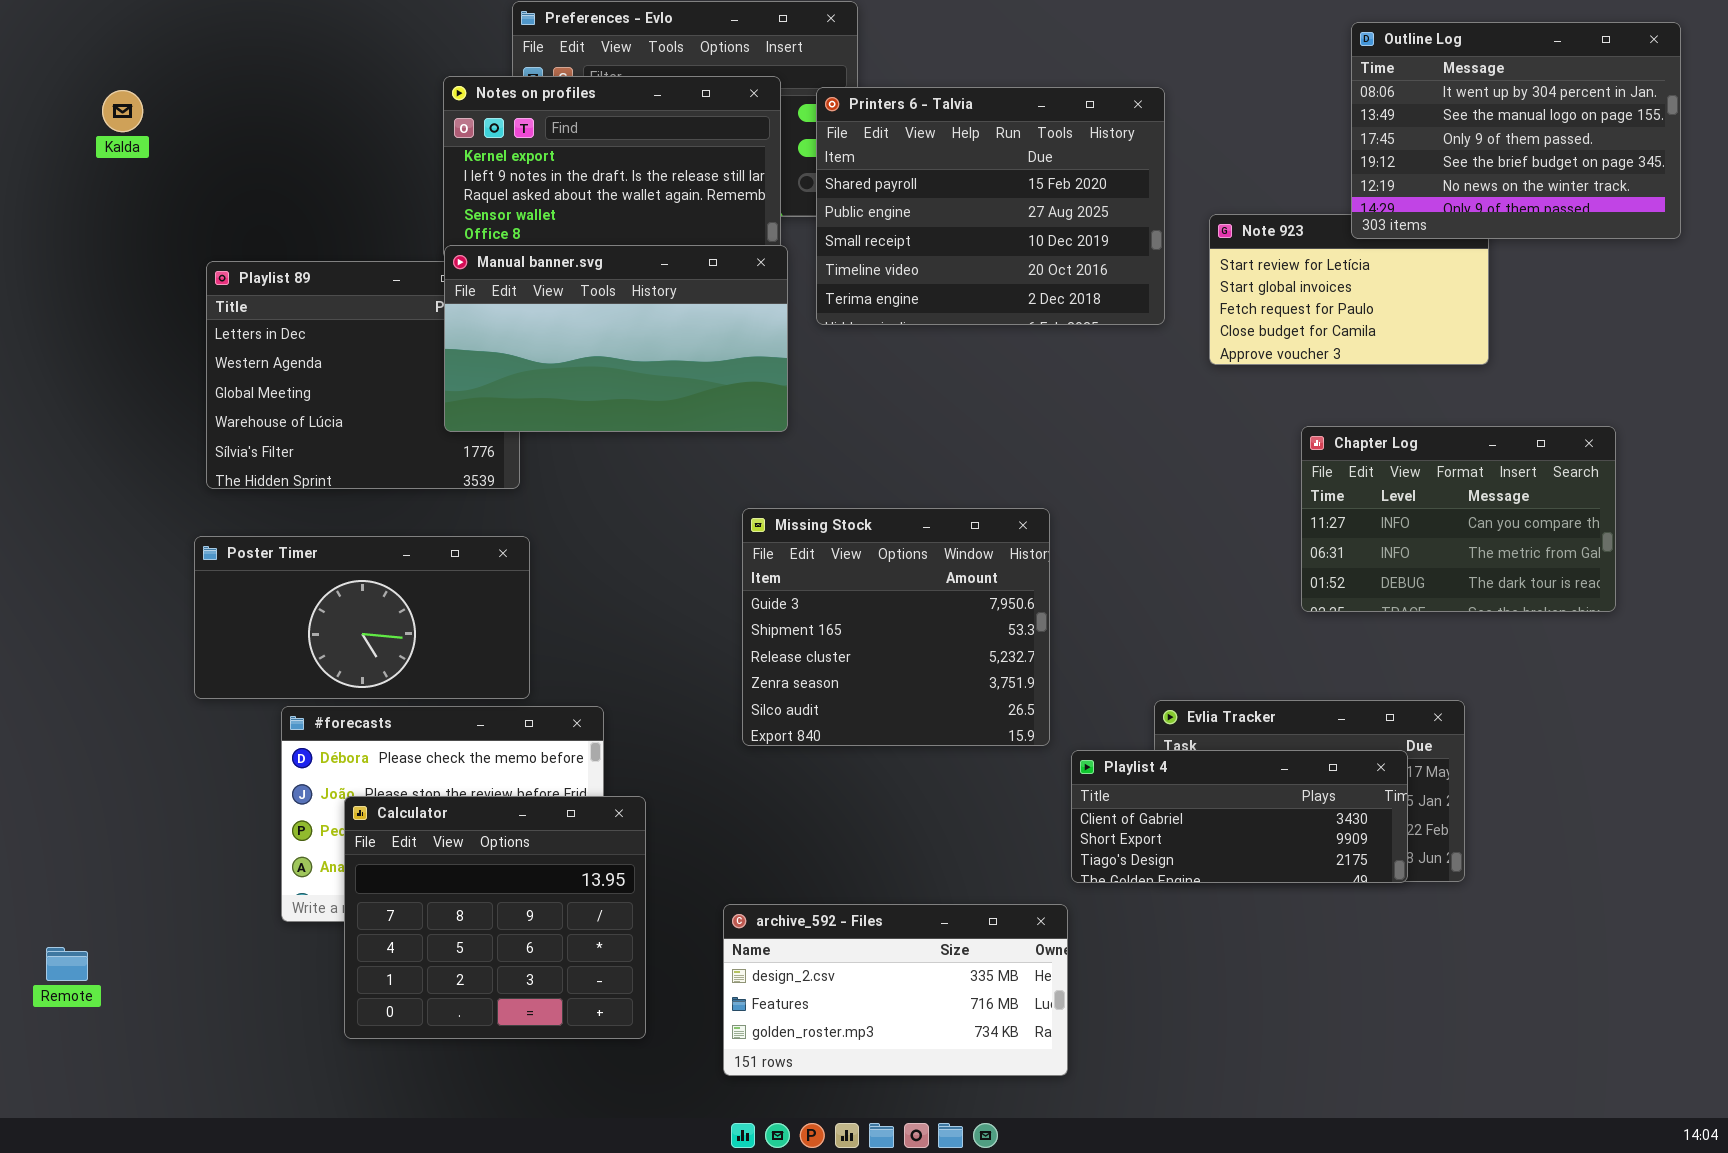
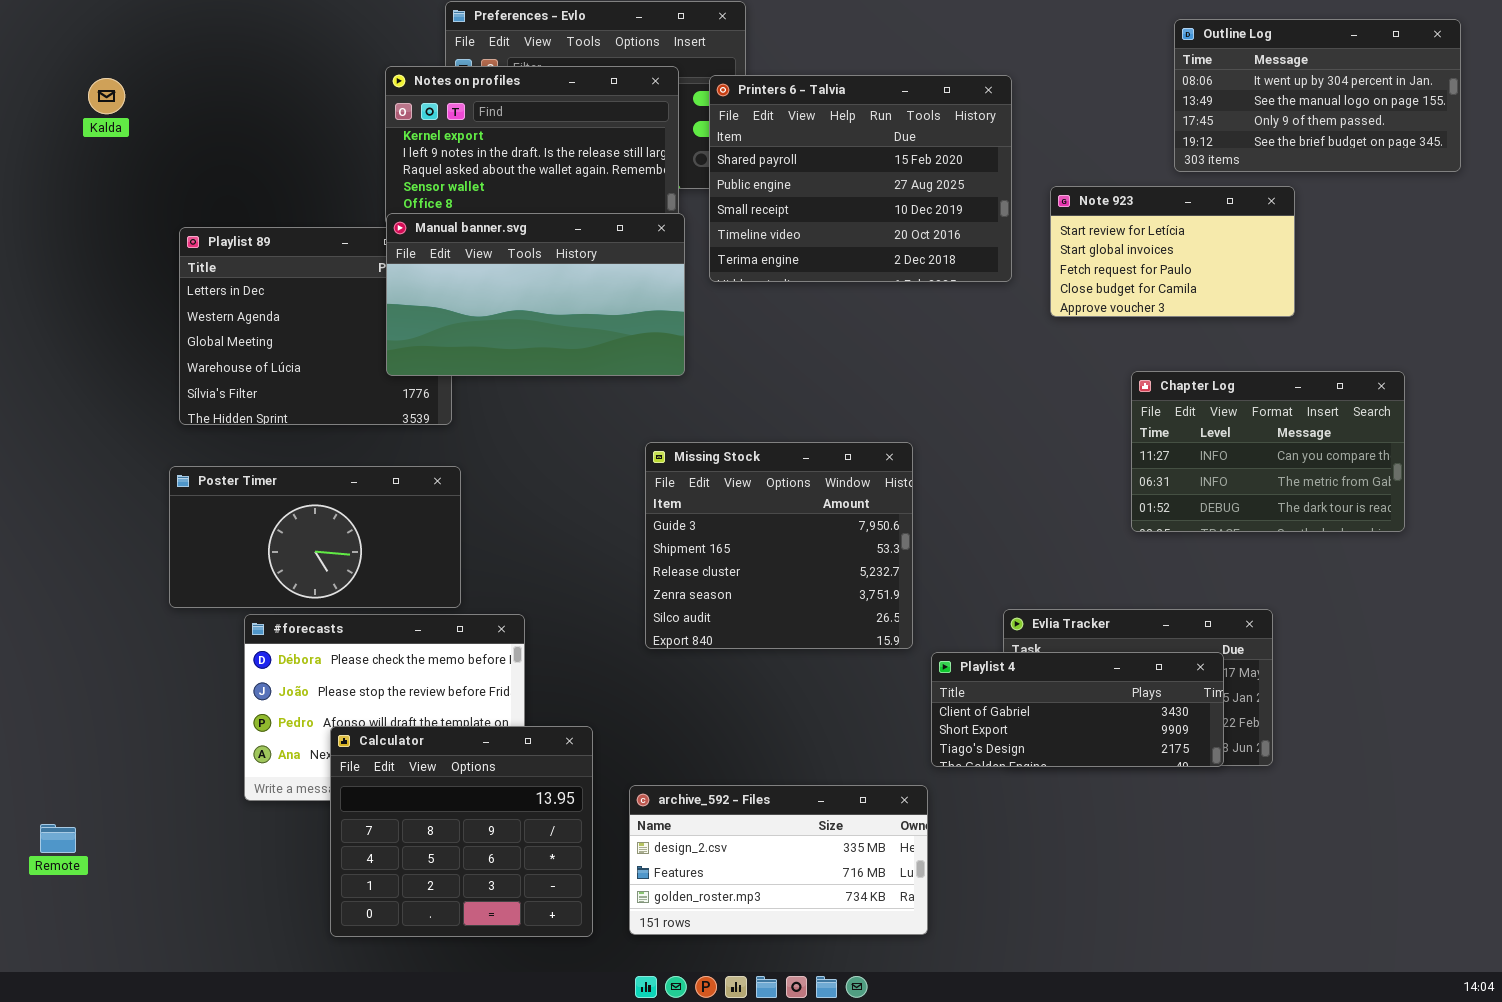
Outline Log: [1351,22,1681,239] -> [1174,19,1461,172], resized
Calculator: [344,796,646,1039] -> [330,726,593,937], moved

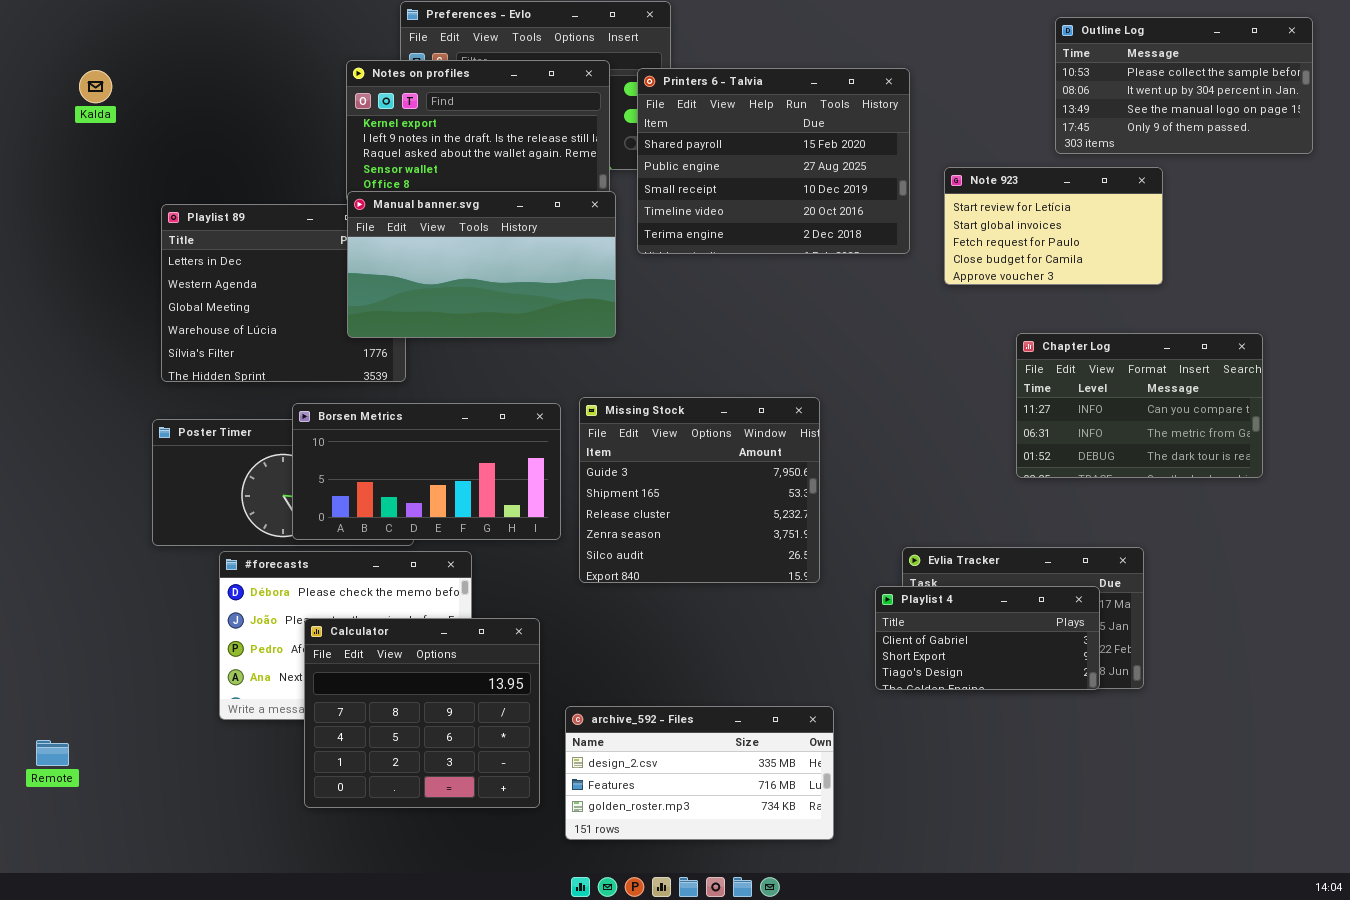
Outline Log: [1174,19,1461,172] -> [1055,17,1313,154], scrolled up 1 row
Borsen Metrics: none -> [292,403,561,540], opened
Playlist 4: [931,652,1224,767] -> [875,586,1100,690], resized
Calculator: [330,726,593,937] -> [304,618,540,808], moved

